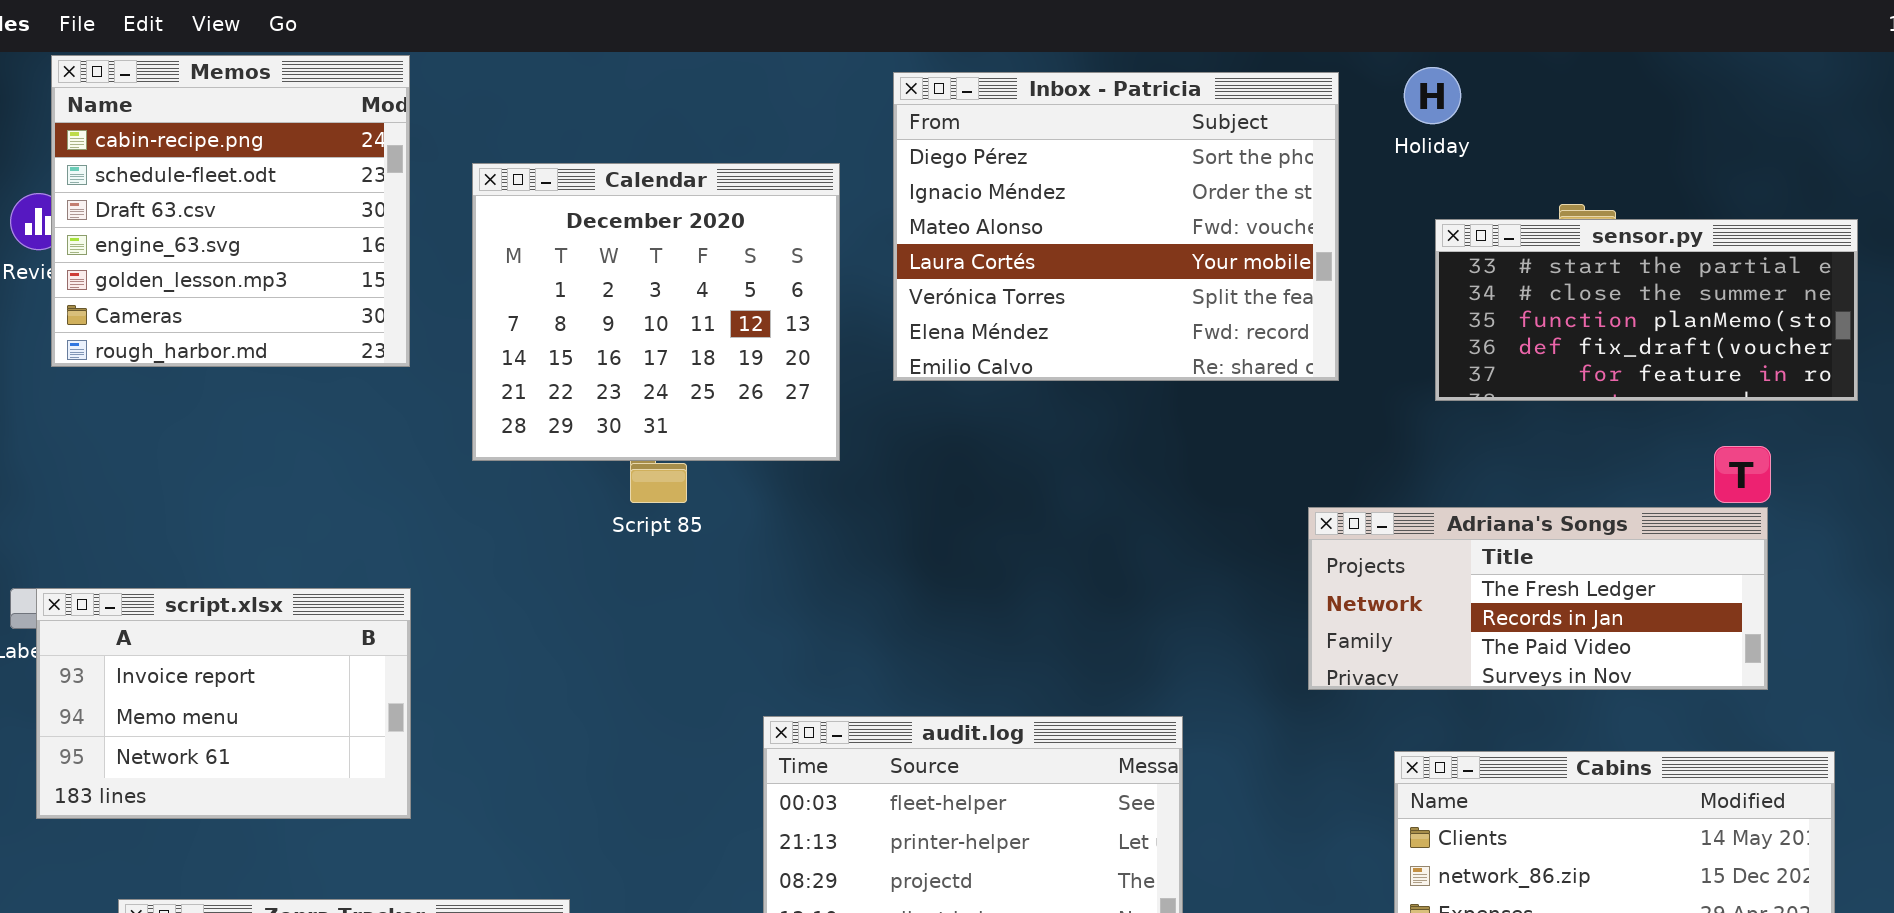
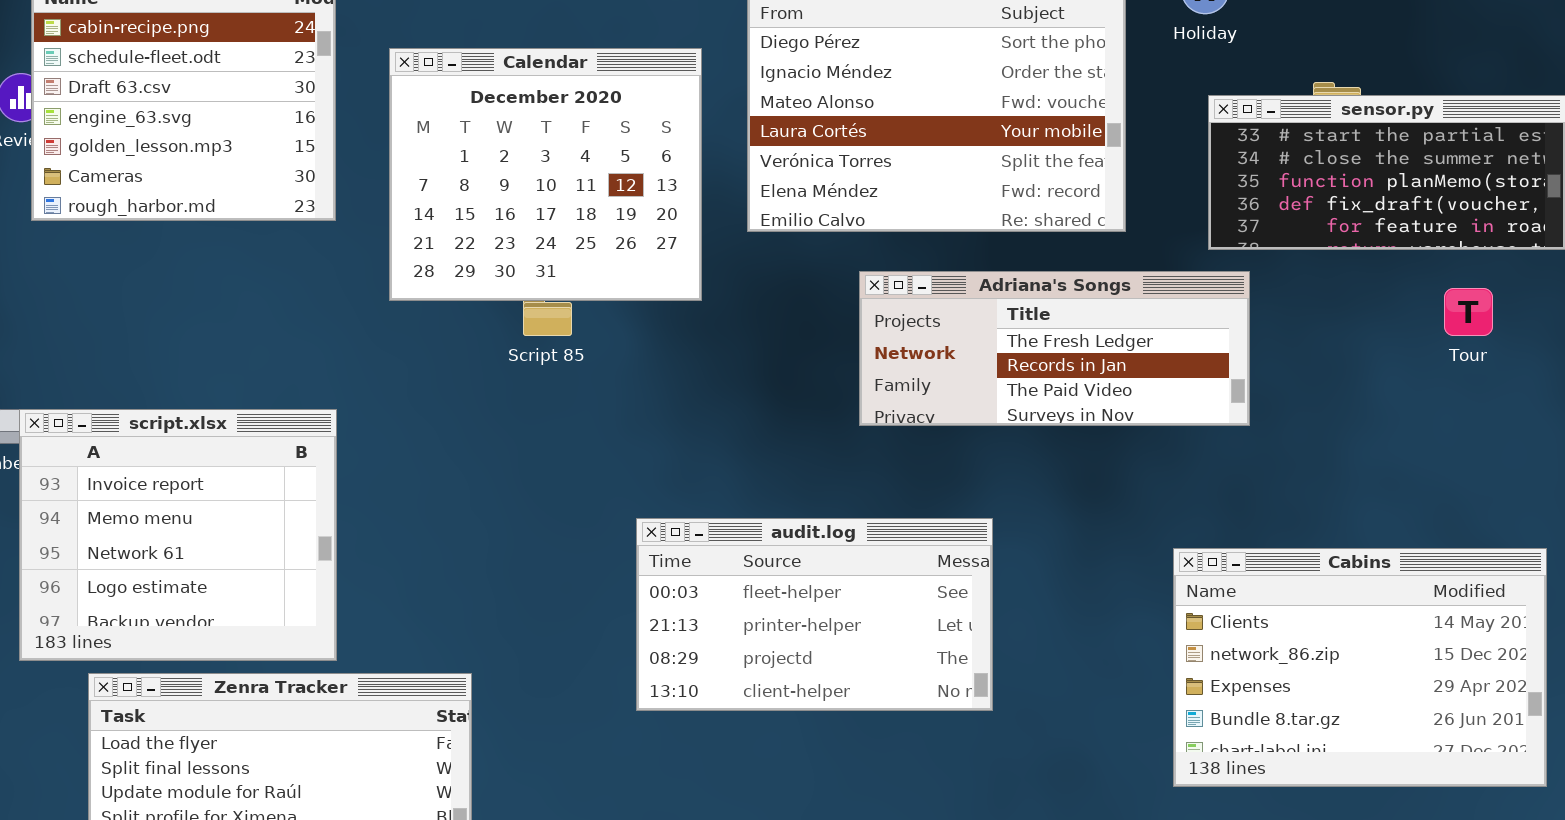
Adriana's Songs: [1308,507,1768,690] -> [859,271,1250,426], moved
script.xlsx: [36,588,411,819] -> [19,409,337,661], resized

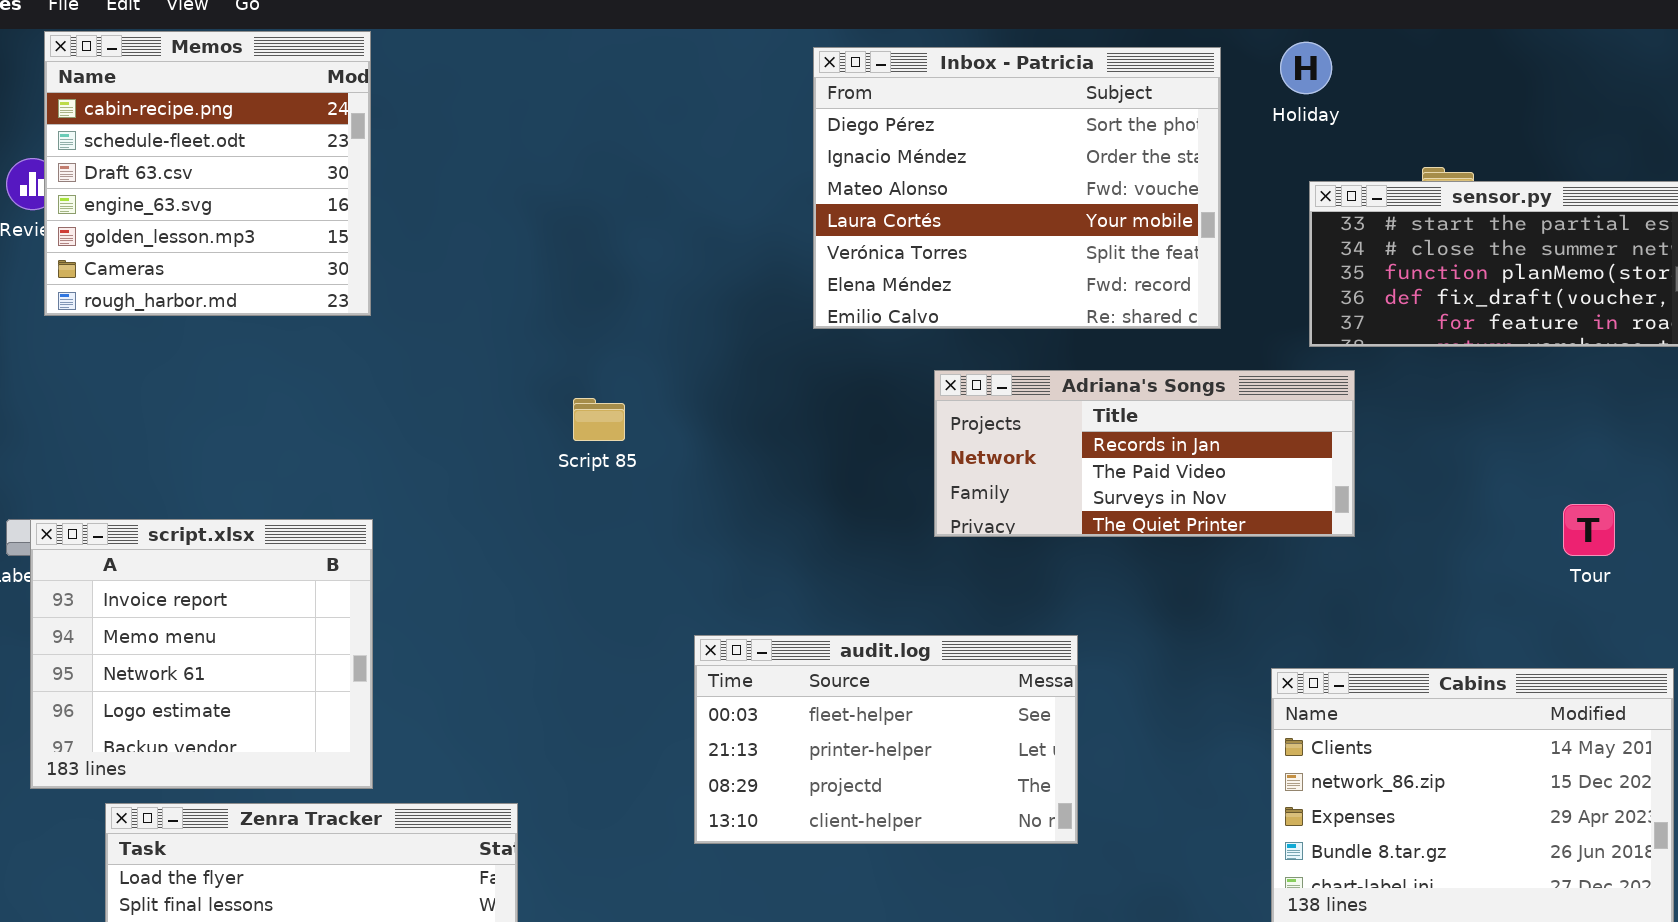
Calendar: [389,48,702,301] -> none, closed
Adriana's Songs: [859,271,1250,426] -> [934,370,1355,537], scrolled down 1 row
Tour: [1444,288,1493,336] -> [1563,504,1615,556], moved

